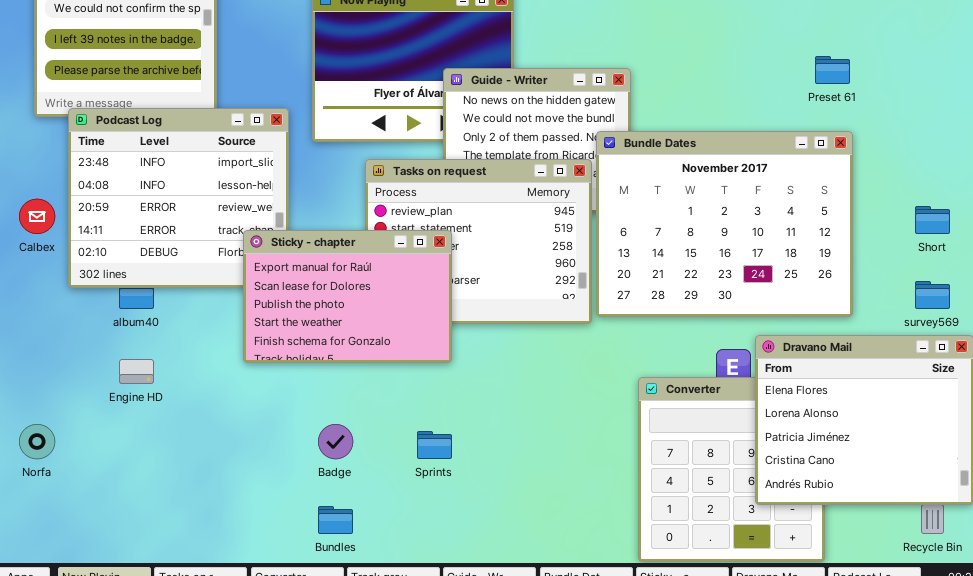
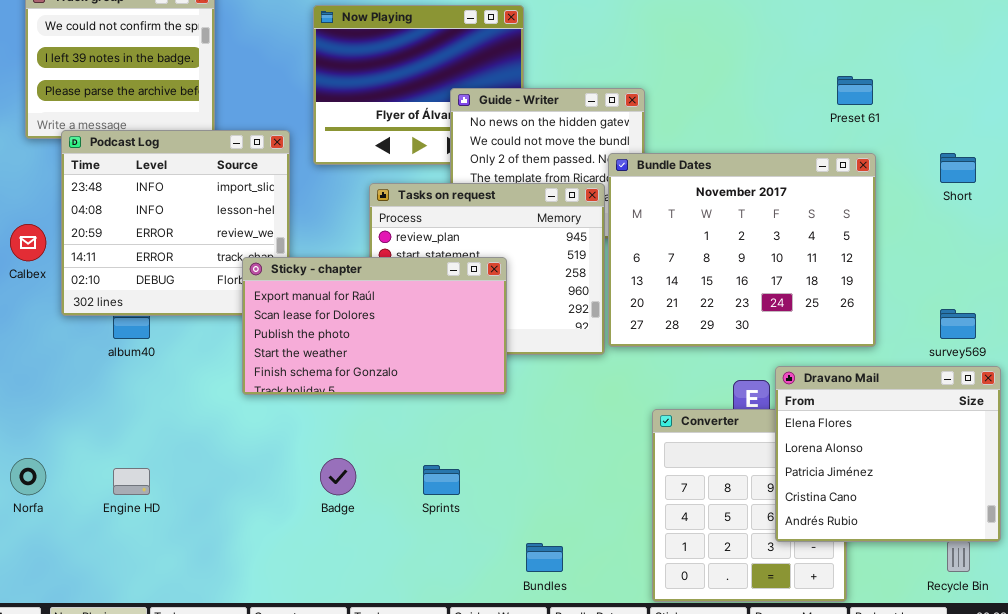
Short: [915,206,950,234] -> [940,153,976,183], moved
Sticky - chapter: [243,230,452,363] -> [242,257,507,395], resized
Engine HD: [119,359,154,384] -> [113,468,150,495], moved
Bundles: [318,506,353,534] -> [526,543,563,572], moved

